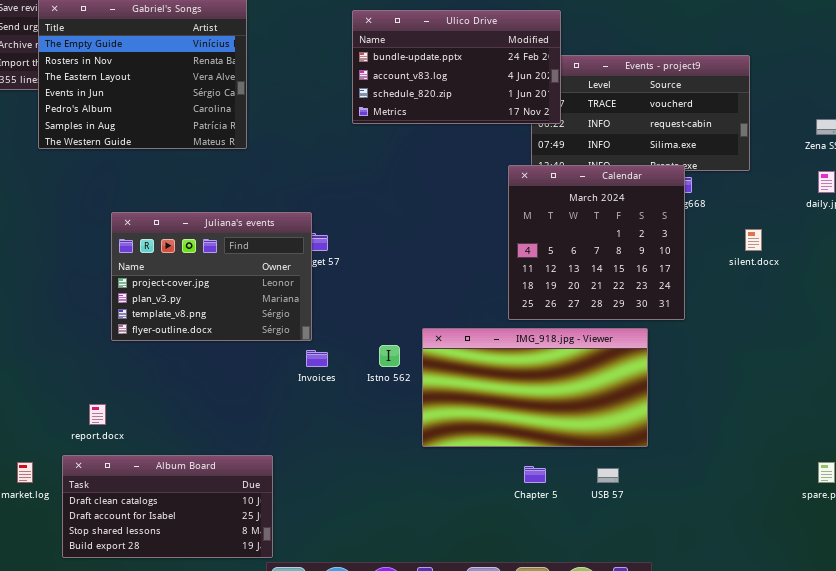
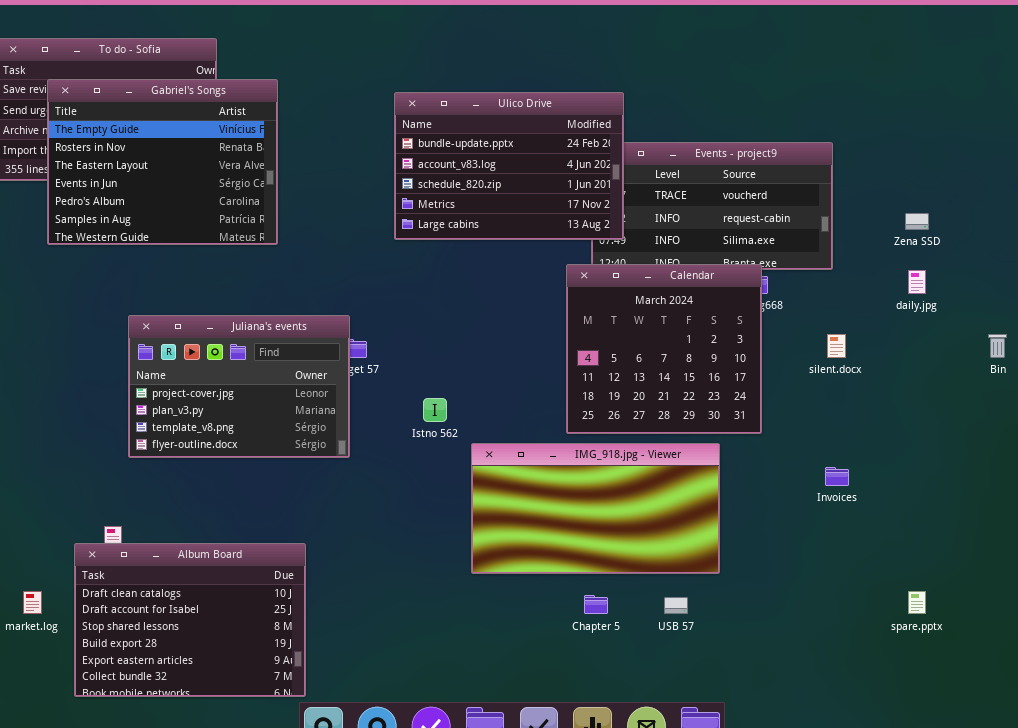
Ulico Drive: [352,10,561,124] -> [394,92,624,240], resized
Istno 562: [379,345,400,367] -> [423,398,447,422], moved
Invoices: [306,350,328,367] -> [825,467,849,486], moved
Album Board: [62,455,273,558] -> [74,543,306,697], resized

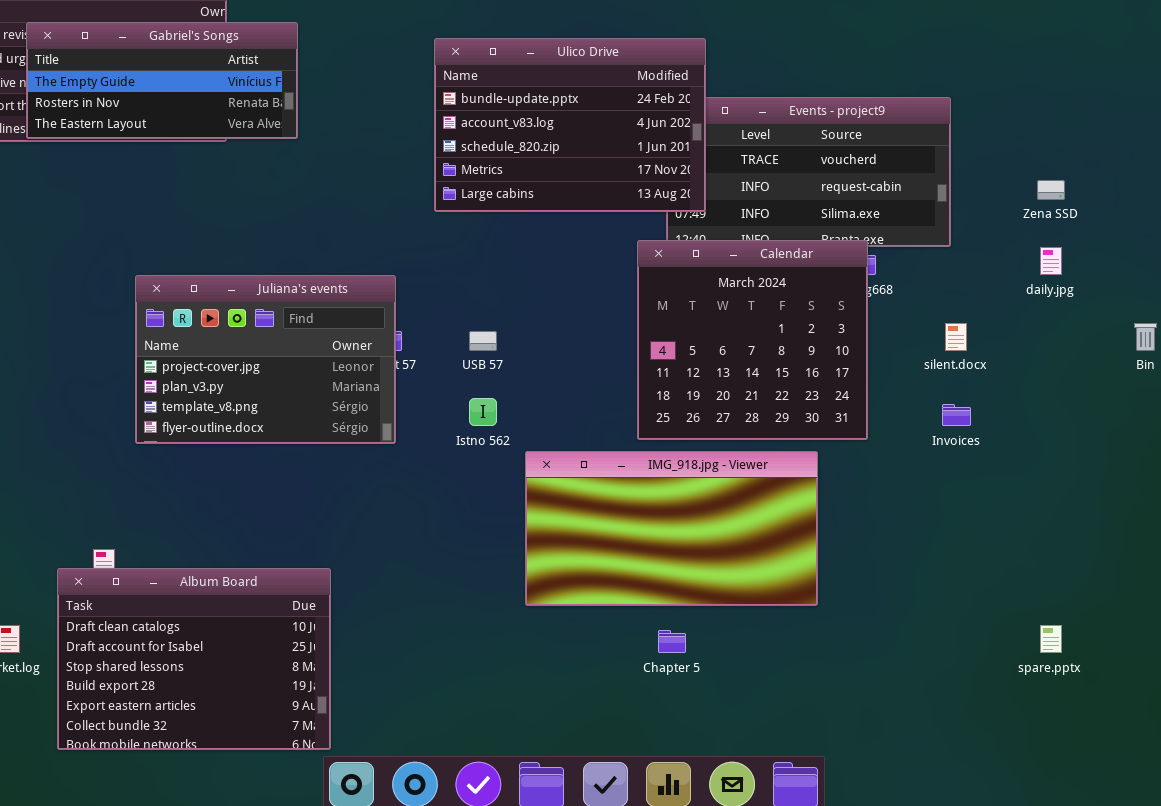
Gabriel's Songs: [47,79,278,245] -> [26,22,298,139], resized
Juliana's events: [128,315,350,458] -> [135,275,396,444], moved
Invoices: [825,467,849,486] -> [942,404,971,426], moved
USB 57: [664,597,688,614] -> [469,331,497,351], moved

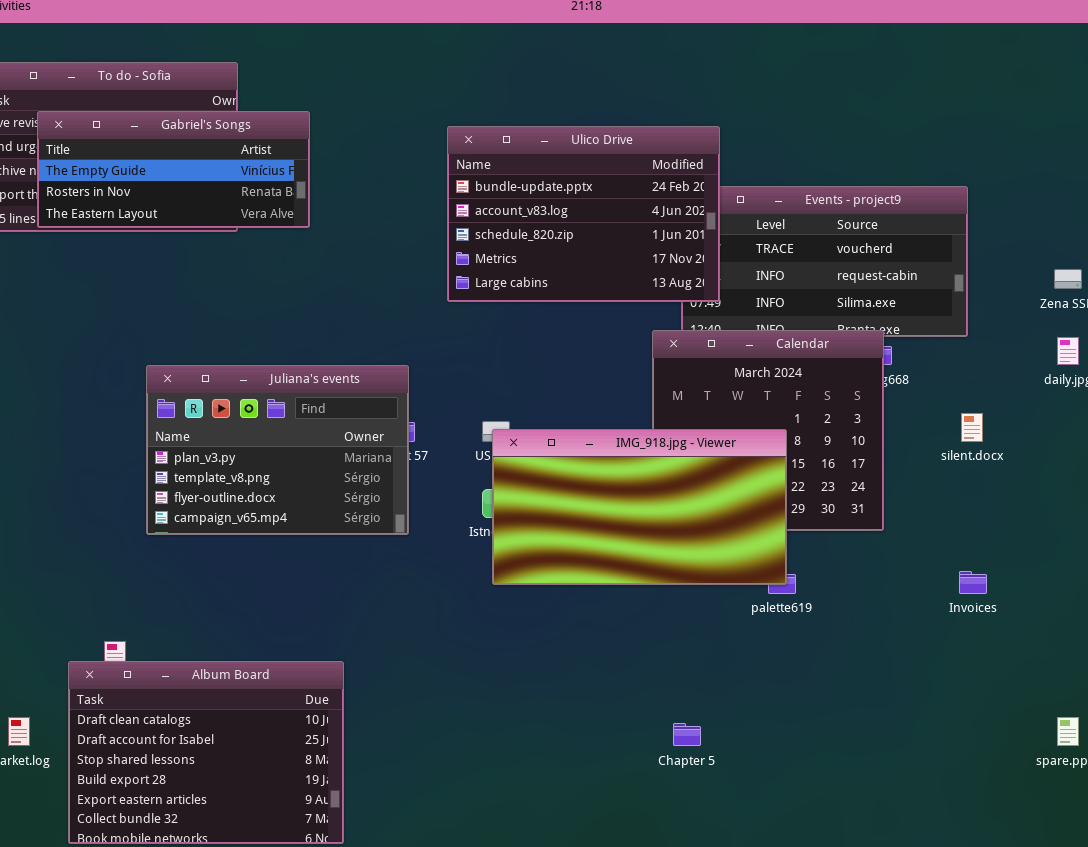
Juliana's events: [135,275,396,444] -> [146,365,409,535], scrolled down 1 row
Invoices: [942,404,971,426] -> [959,571,987,594], moved
IMG_918.jpg - Viewer: [525,451,818,606] -> [492,429,787,585], moved

